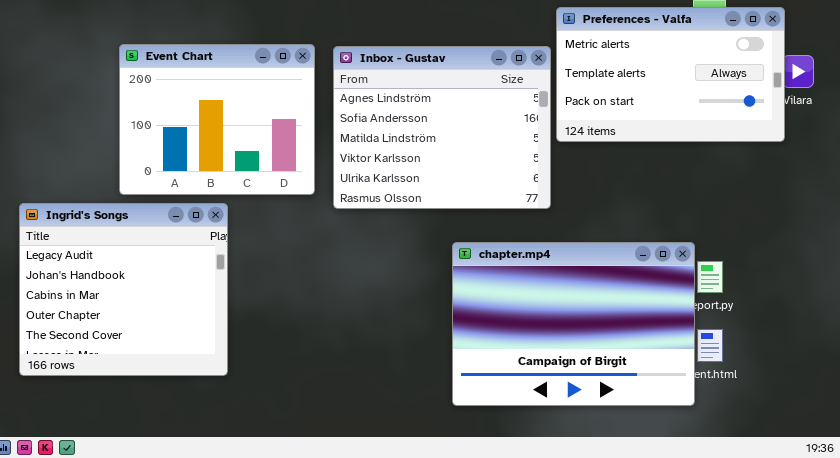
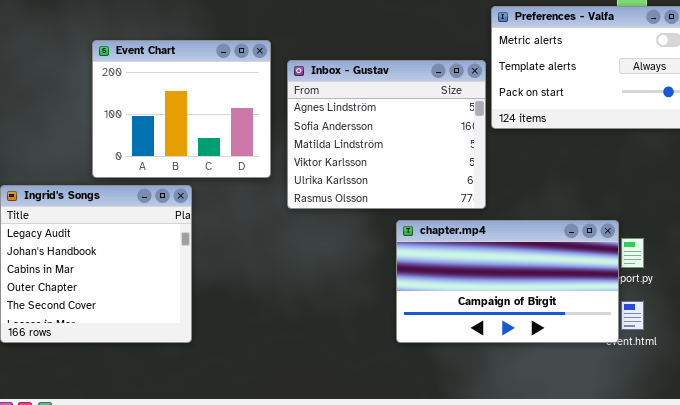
Inbox - Gustav: [333,46,551,209] -> [287,60,486,209], moved
chapter.mp4: [452,242,695,406] -> [396,220,619,343], resized

